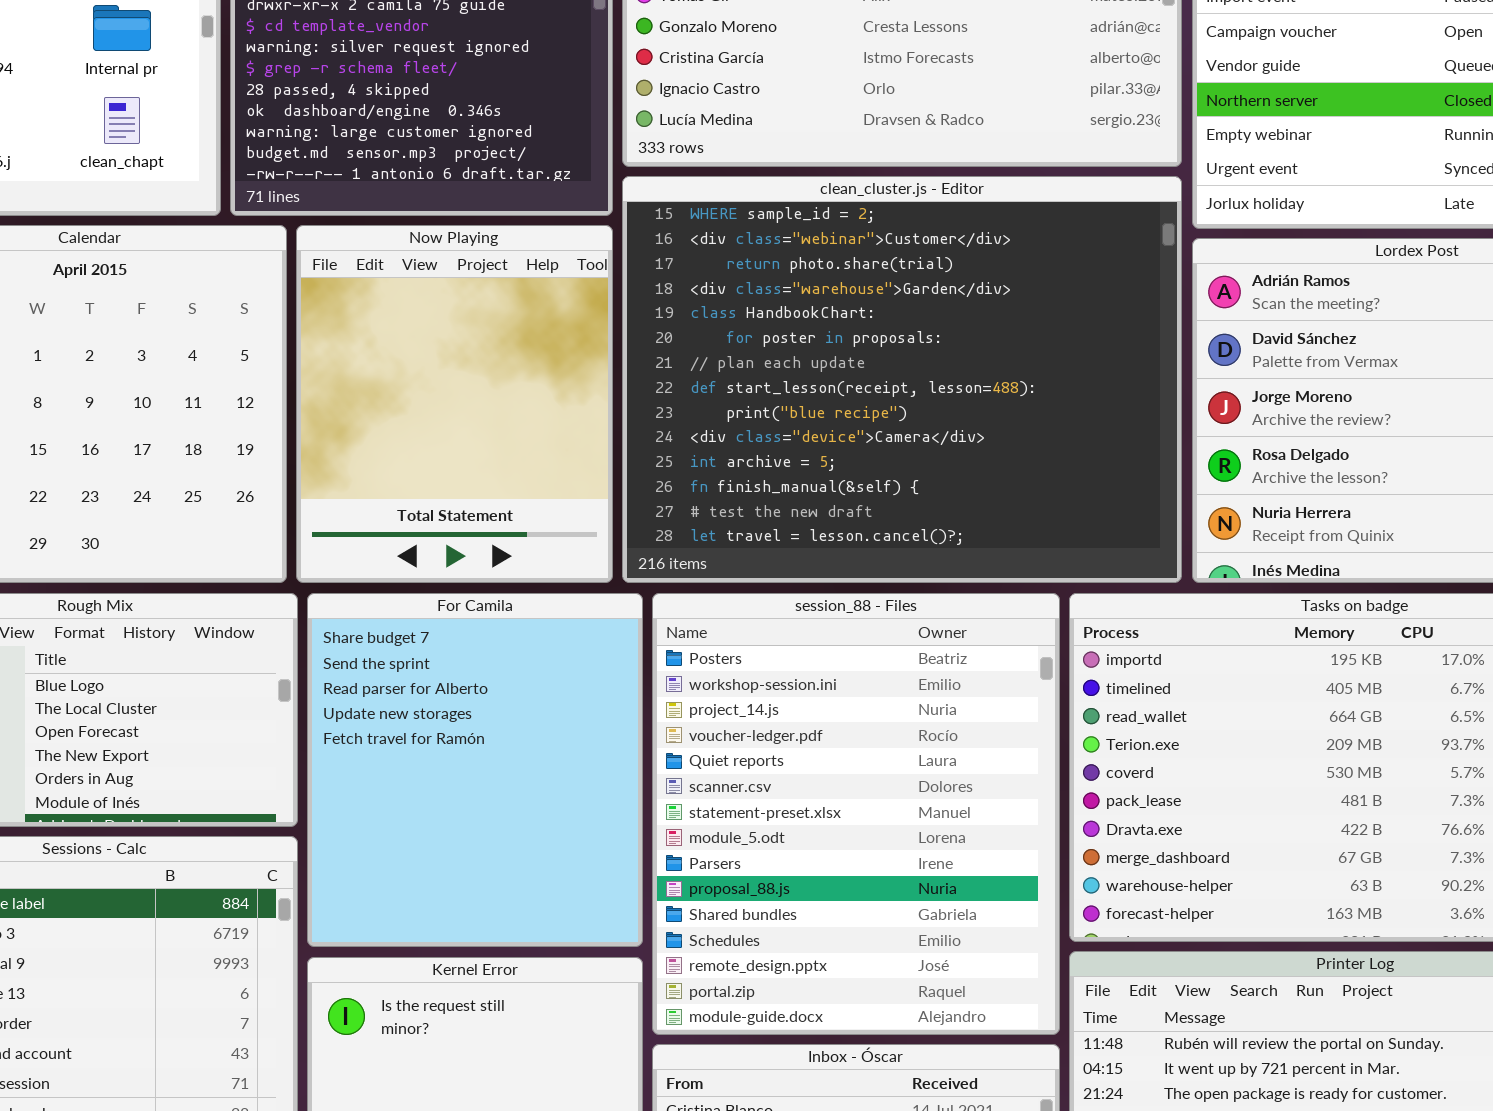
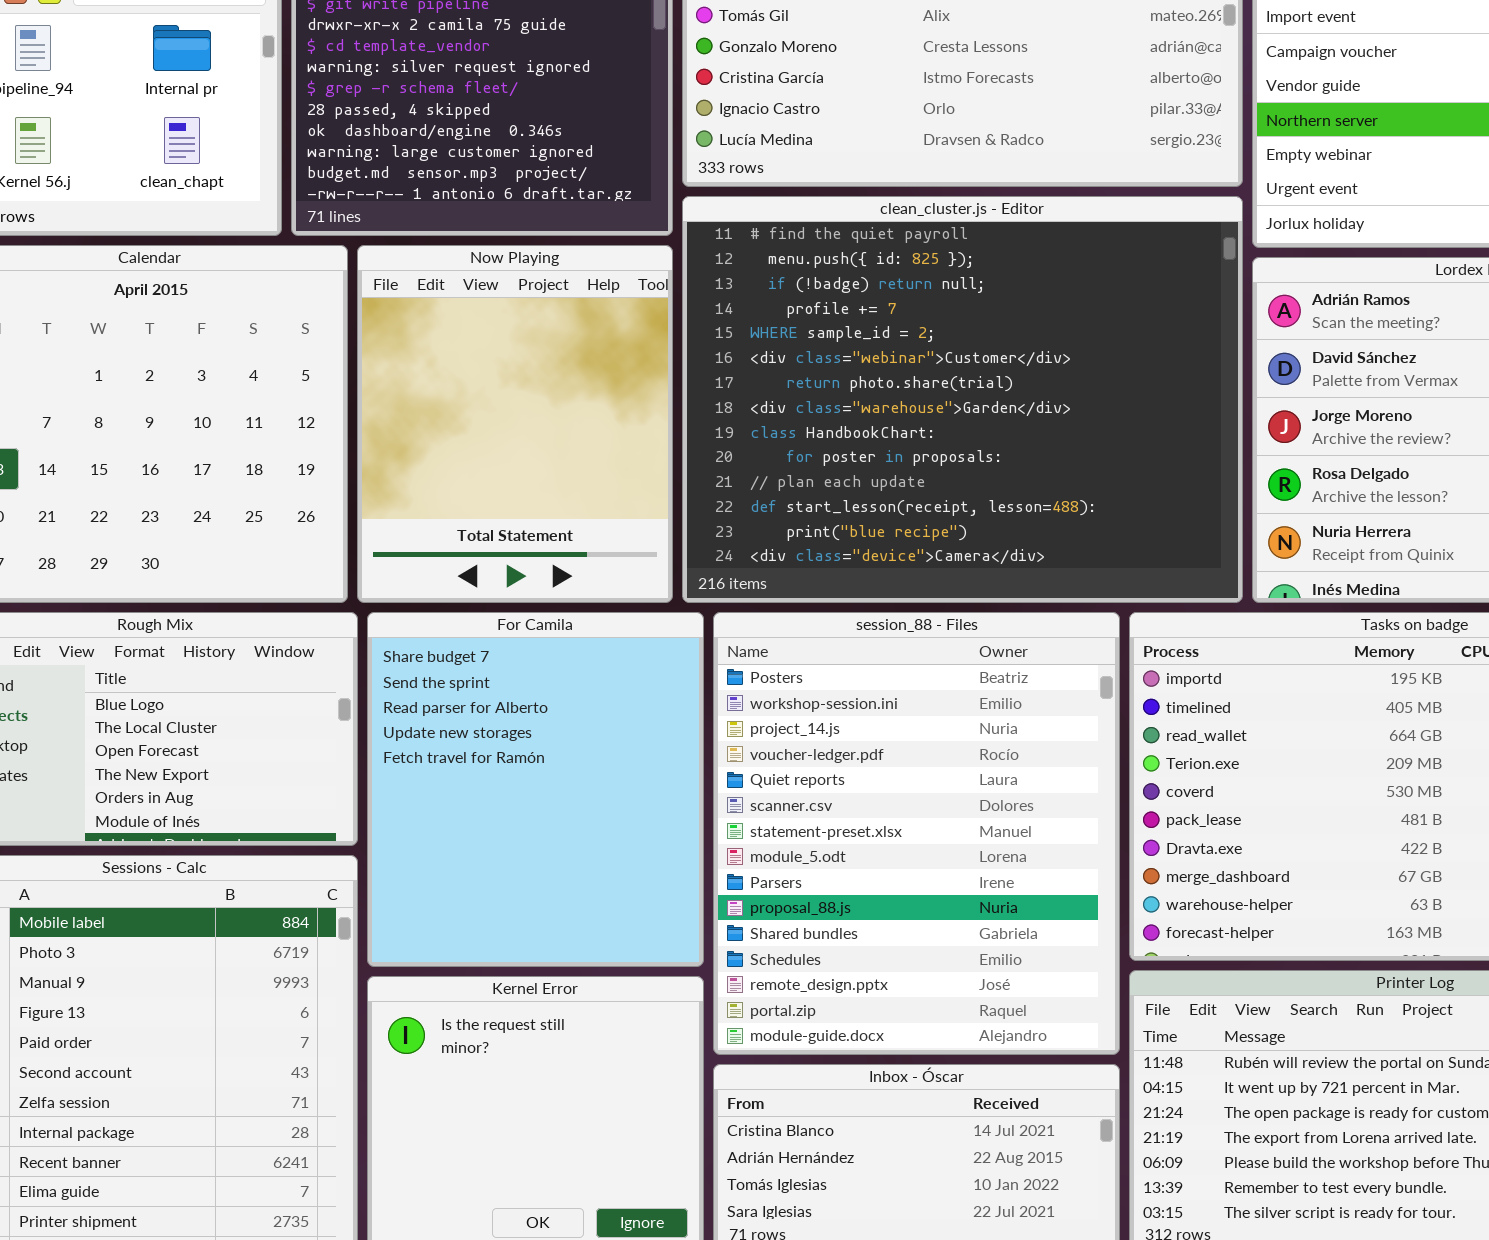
clean_cluster.js - Editor: [622,176,1182,583] -> [682,196,1243,603], scrolled up 4 rows

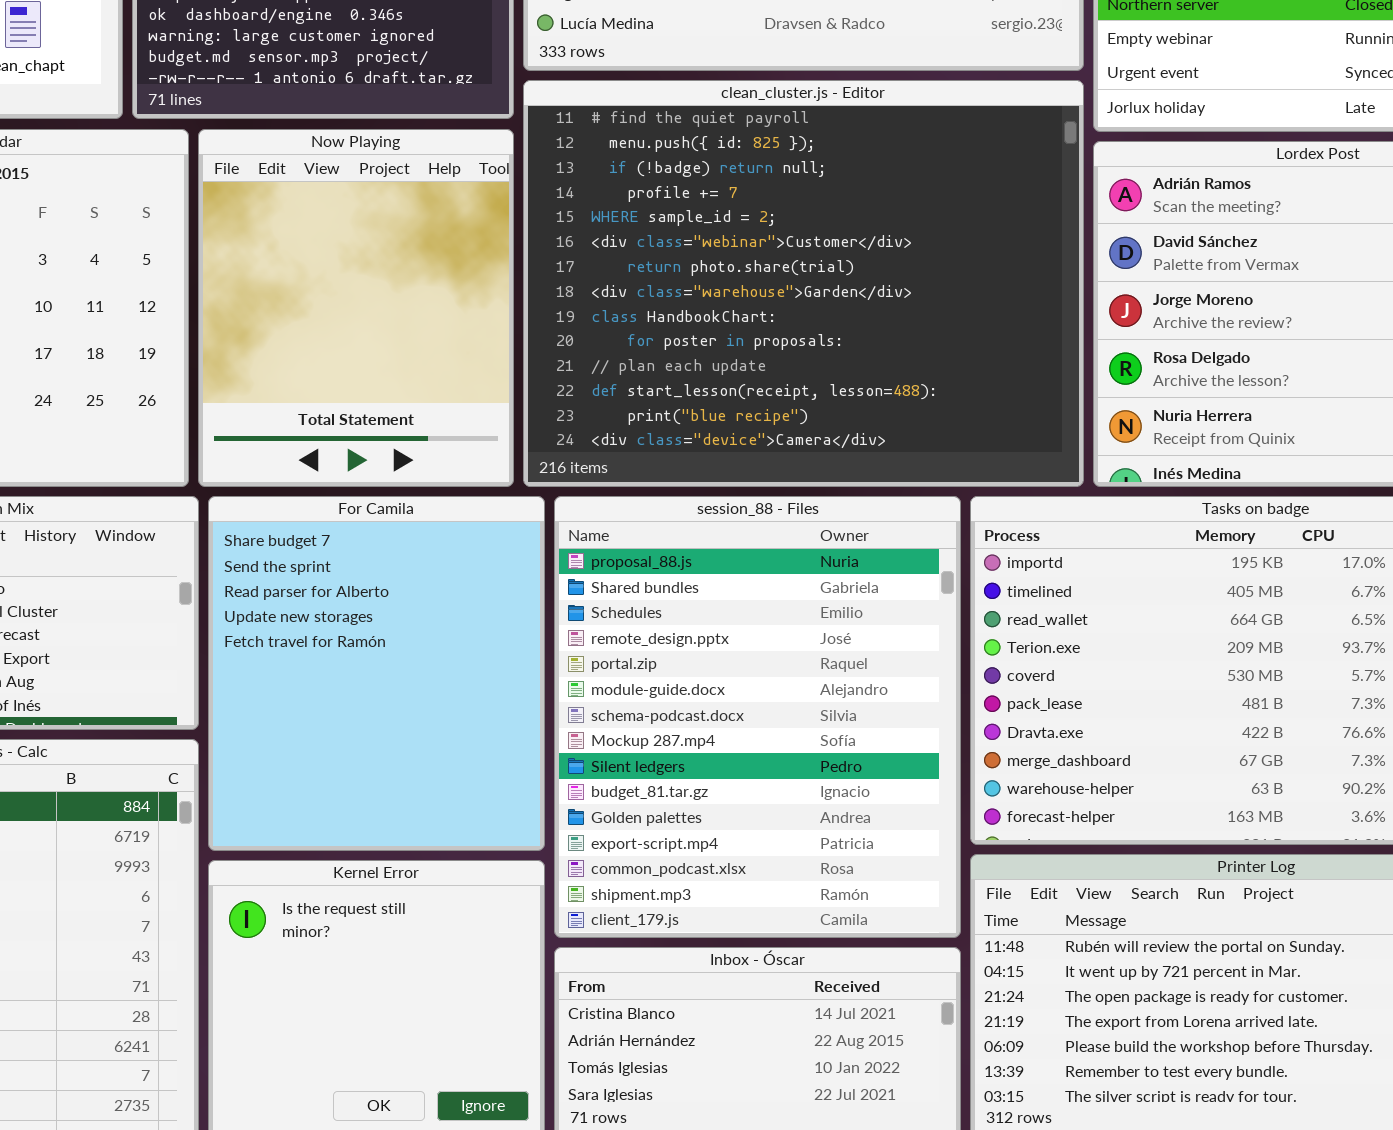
session_88 - Files: [713,612,1120,1055] -> [554,496,961,938], scrolled down 9 rows

